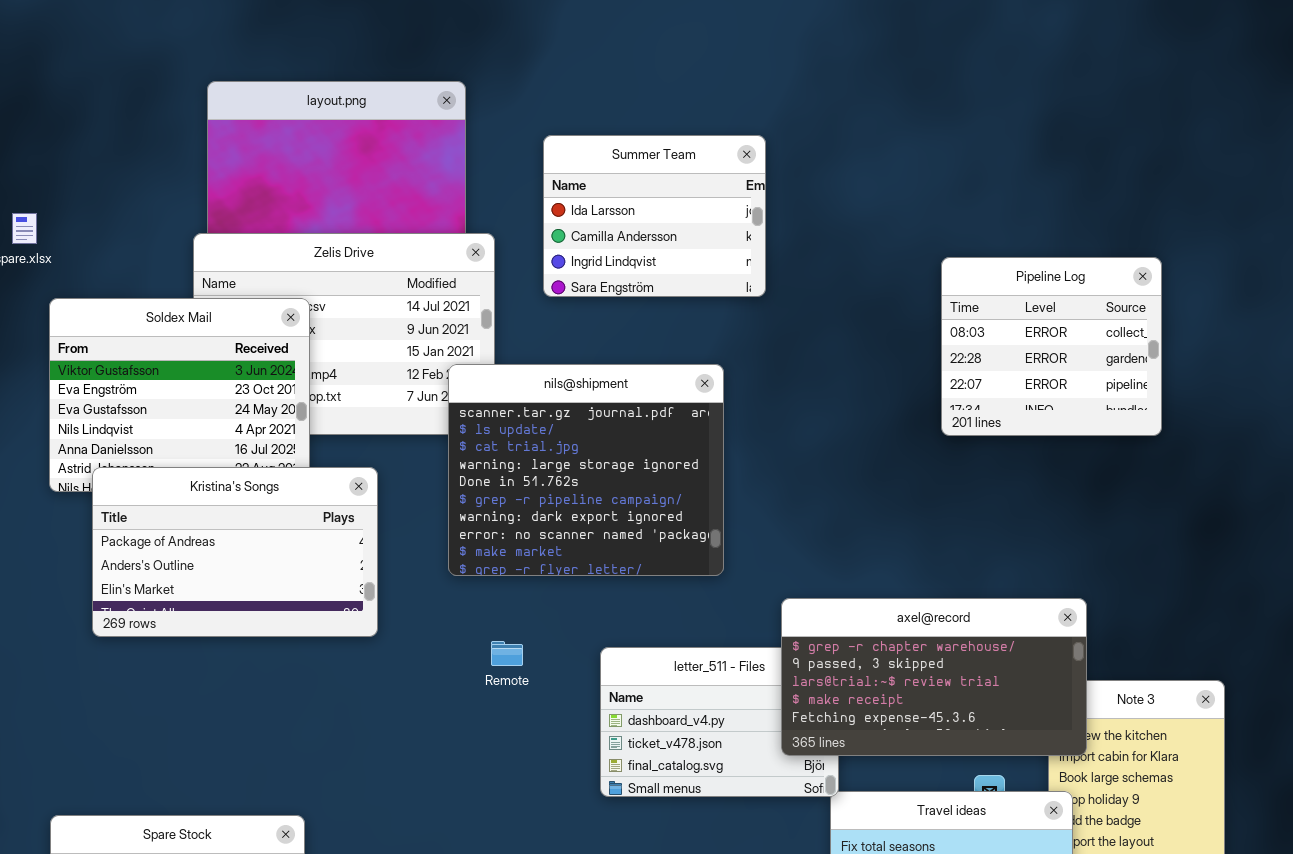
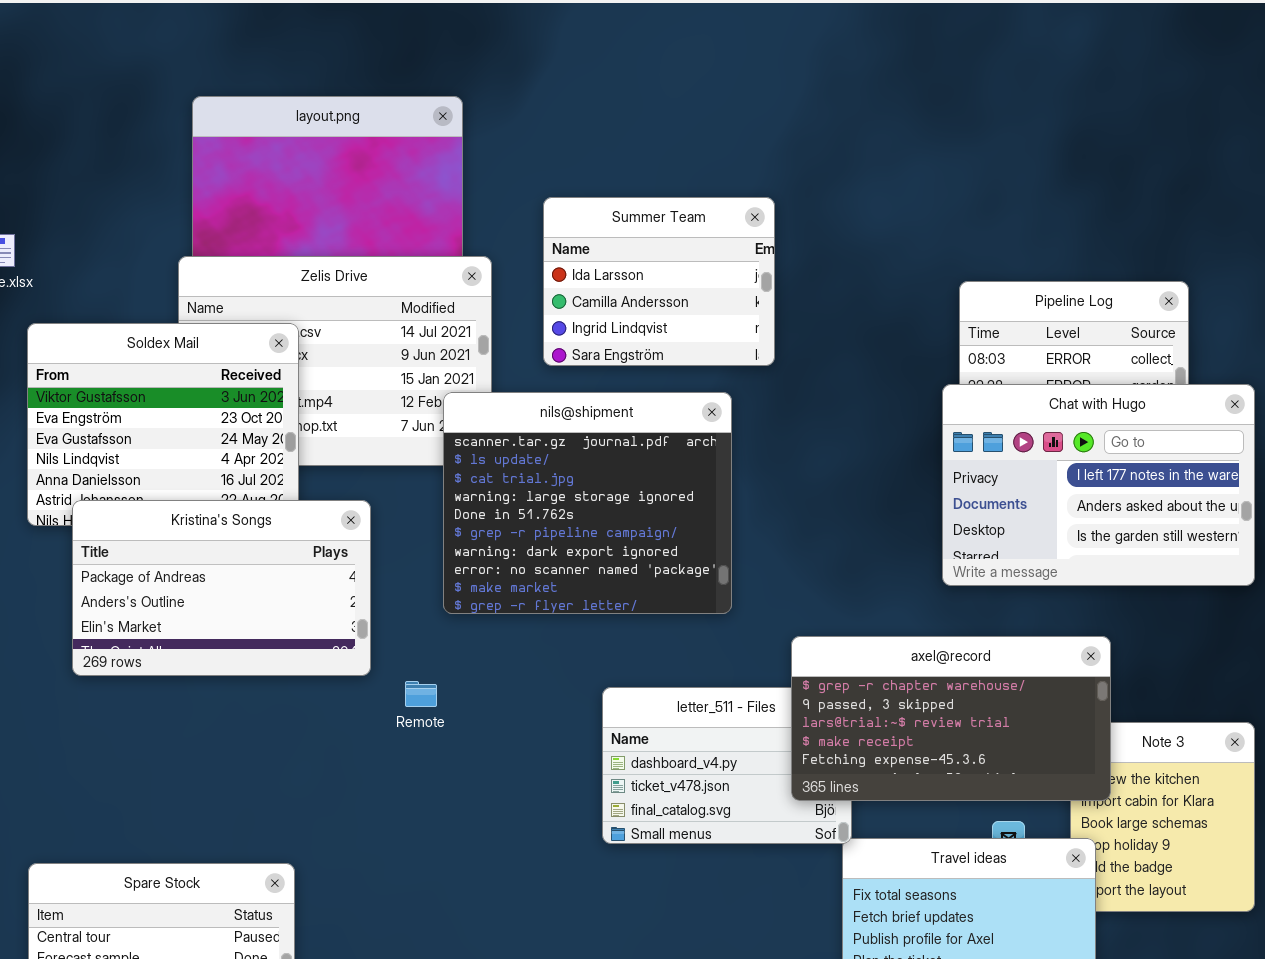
Summer Team: [543,135,766,297] -> [543,197,775,366], moved
Chat with Hugo: none -> [942,384,1255,586], opened
Remote: [491,641,523,666] -> [405,681,437,707], moved

